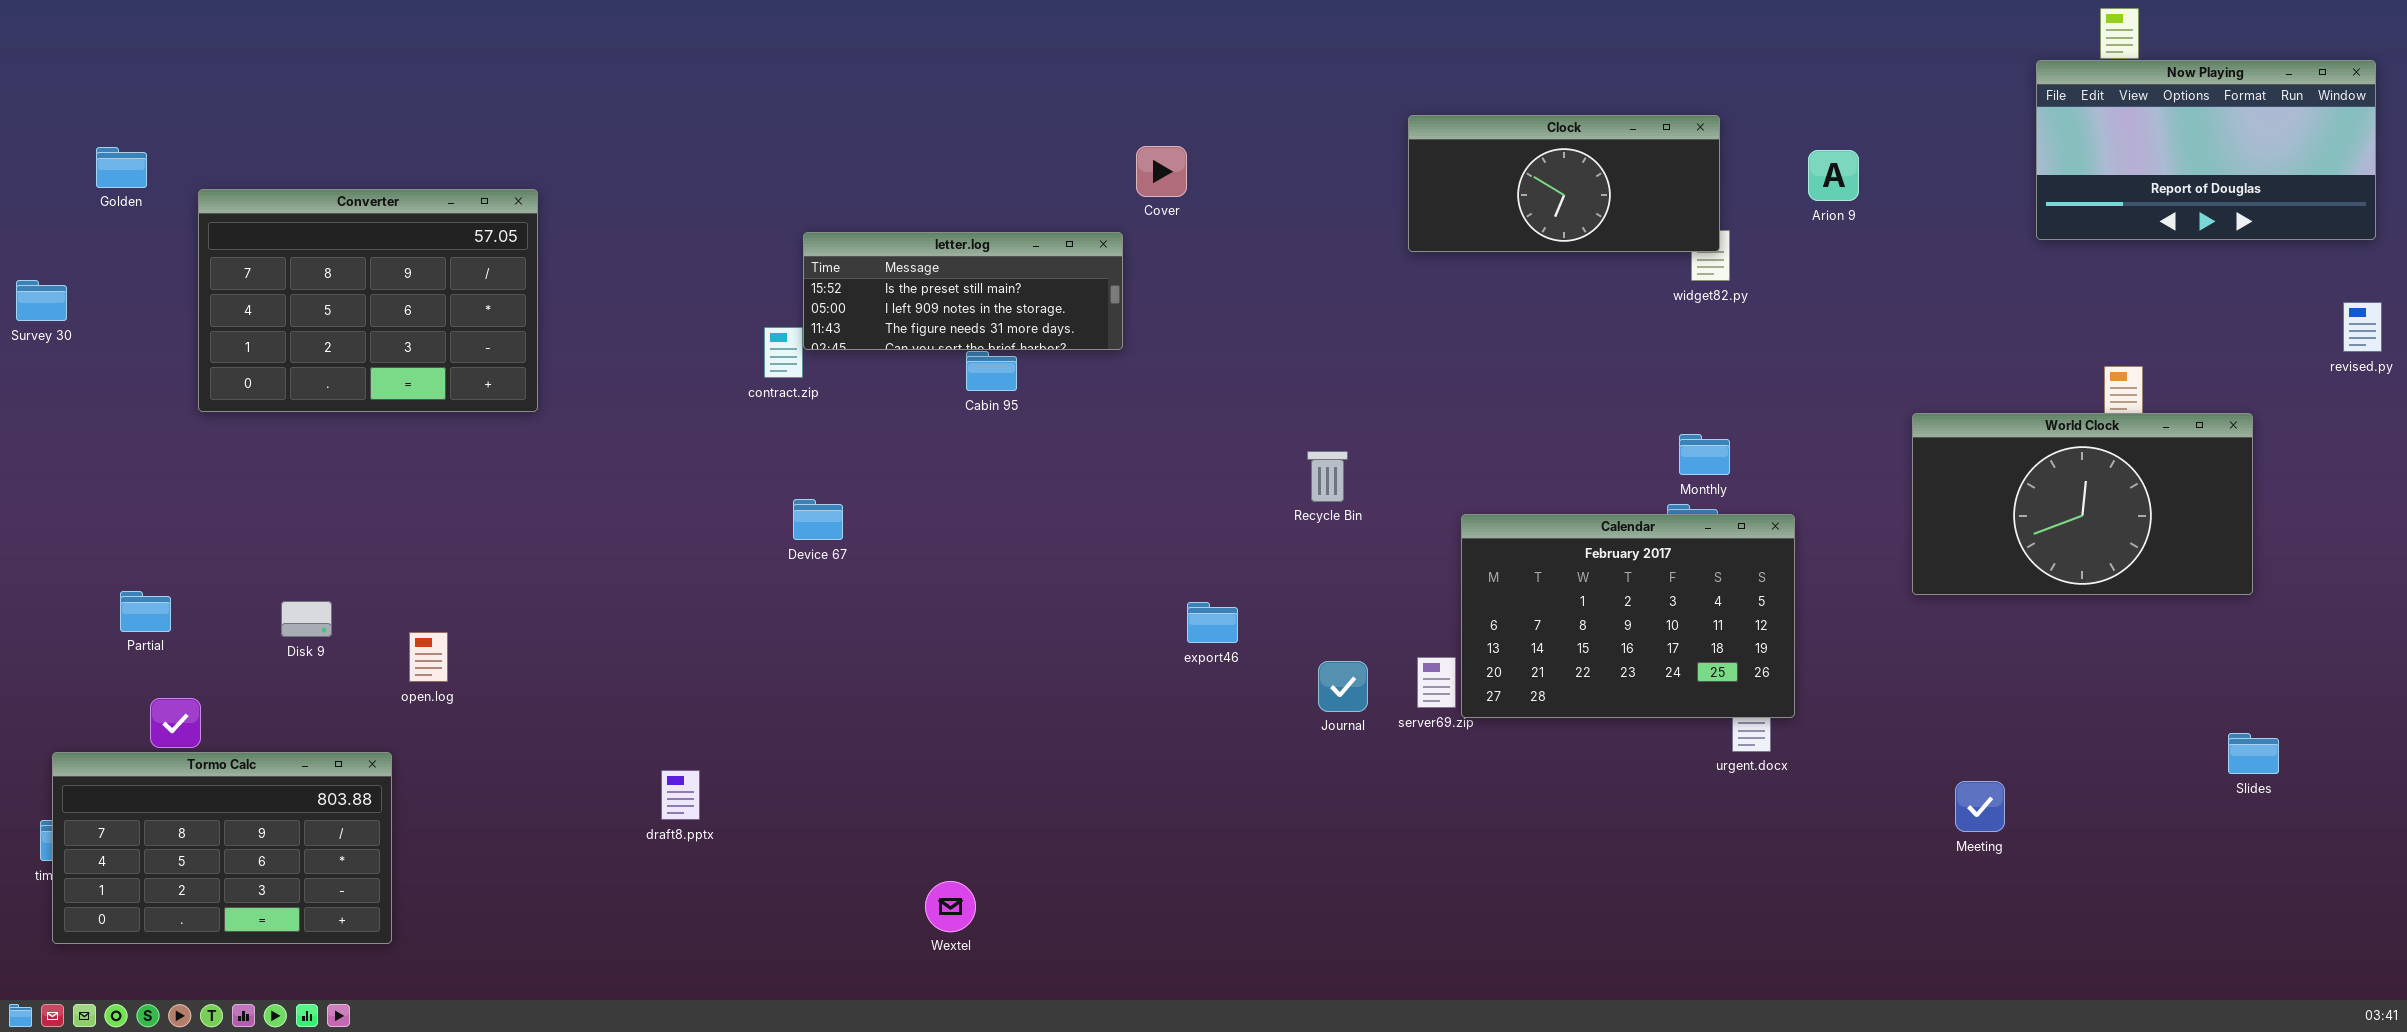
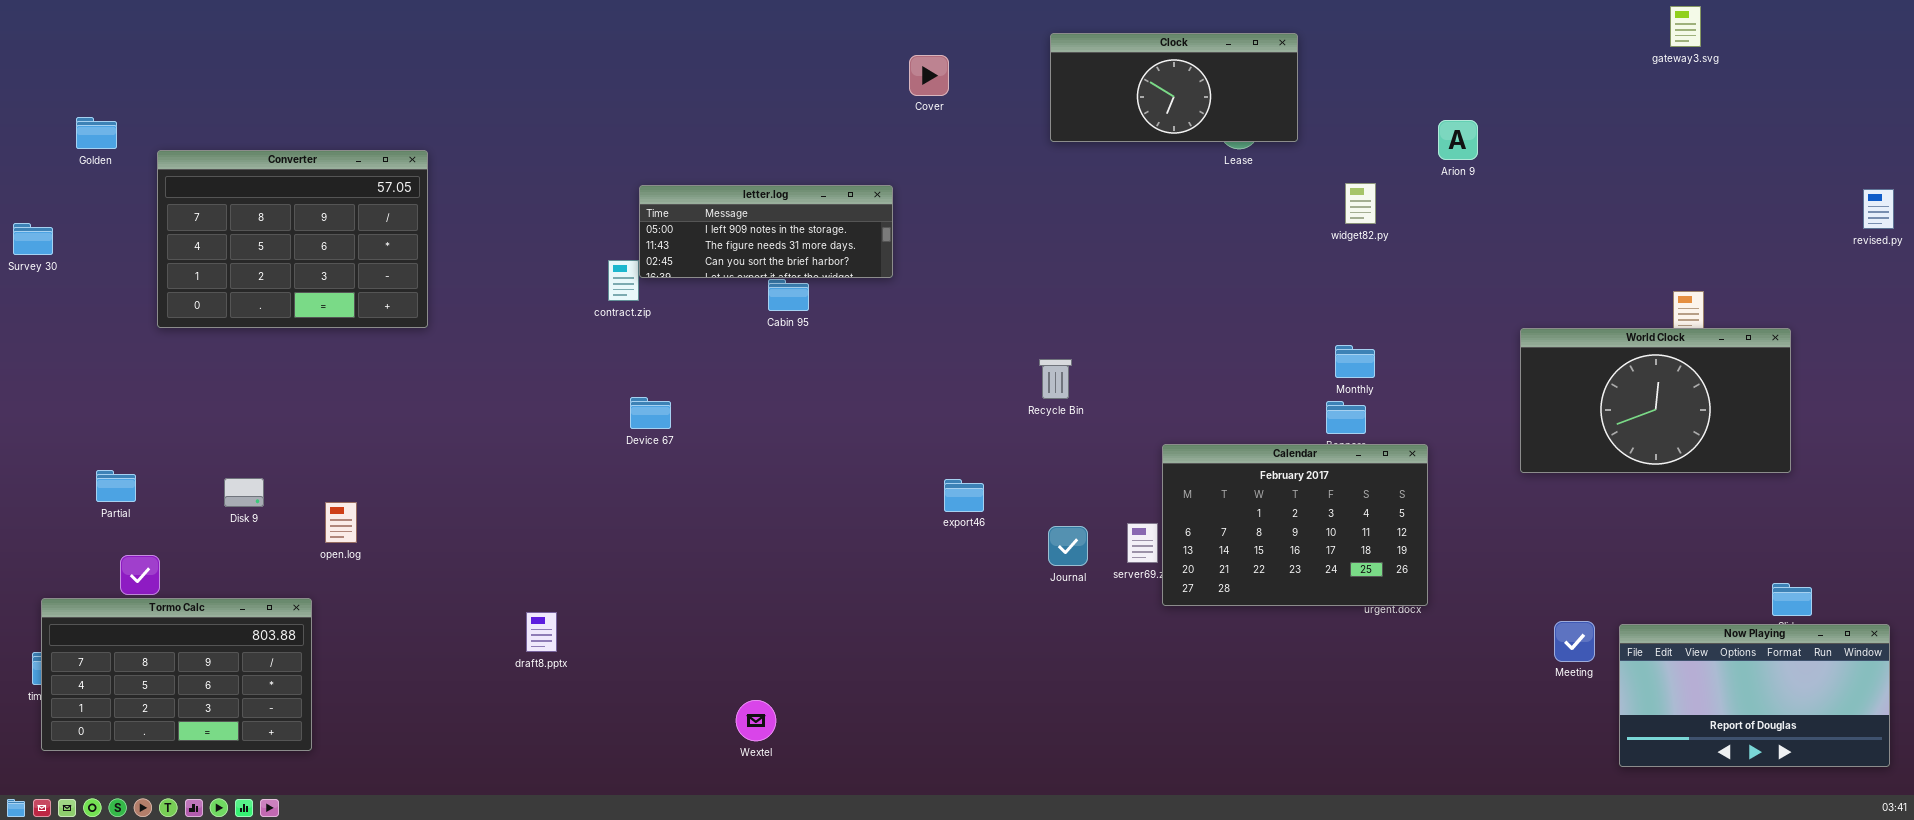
Now Playing: [2036,60,2376,240] -> [1619,624,1890,767], moved
Clock: [1408,115,1720,252] -> [1050,33,1298,142], moved
Cover: [1136,146,1187,197] -> [909,55,949,96], moved
letter.log: [803,232,1123,350] -> [639,185,893,278], scrolled down 1 row
revised.py: [2343,302,2382,352] -> [1863,189,1894,229], moved
Calendar: [1461,514,1795,718] -> [1162,444,1428,606], moved

